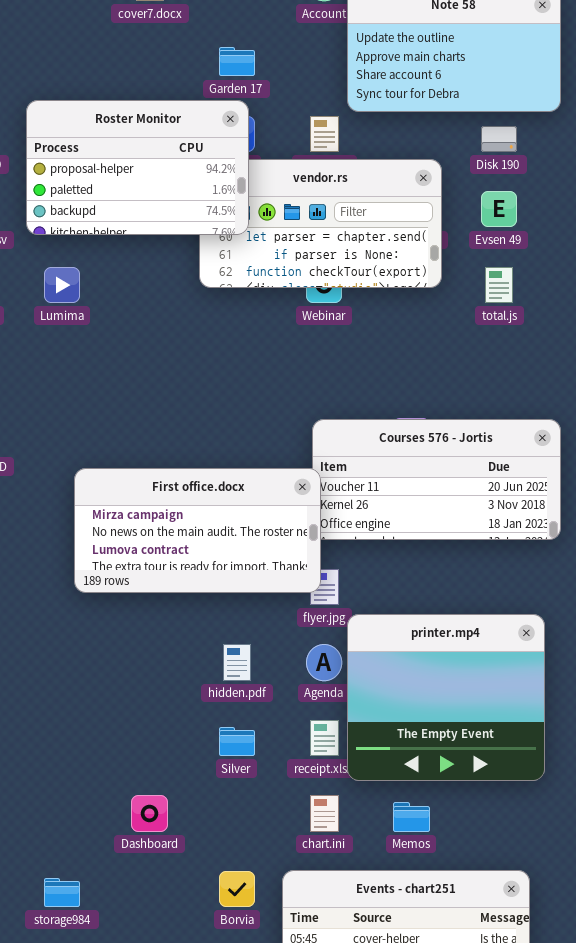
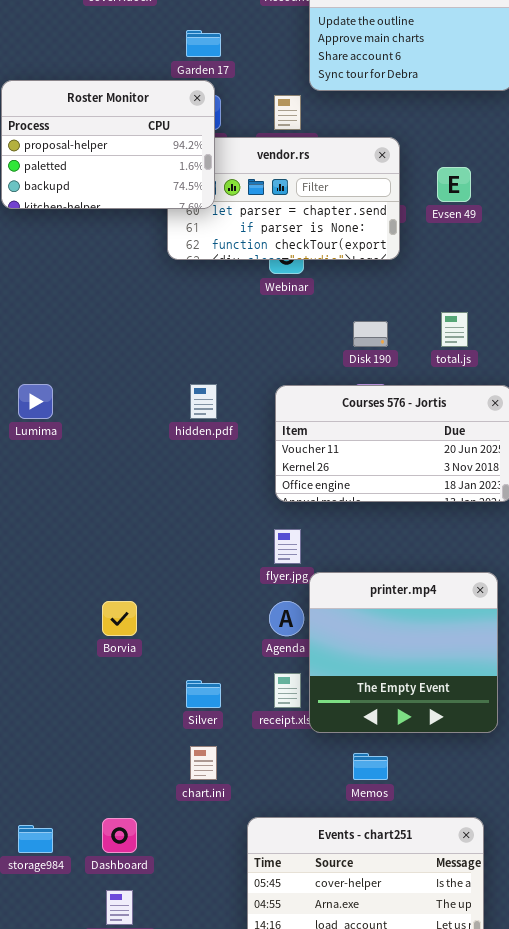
Disk 190: [481,126,517,152] -> [353,321,388,347], moved
Lumima: [44,267,80,303] -> [18,384,53,419], moved
total.js: [485,267,513,303] -> [441,312,468,347], moved
First office.docx: [74,468,321,593] -> none, closed
hidden.pdf: [223,644,251,681] -> [190,384,217,419], moved
Dashboard: [131,795,168,832] -> [102,818,137,853], moved
chart.ini: [310,795,339,832] -> [190,746,217,780], moved
Borvia: [219,871,255,907] -> [102,601,137,636], moved

